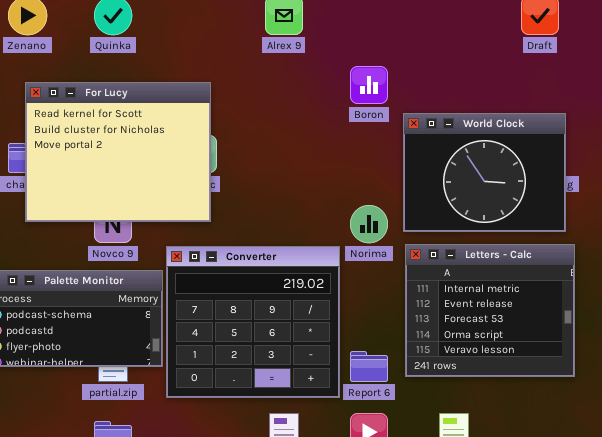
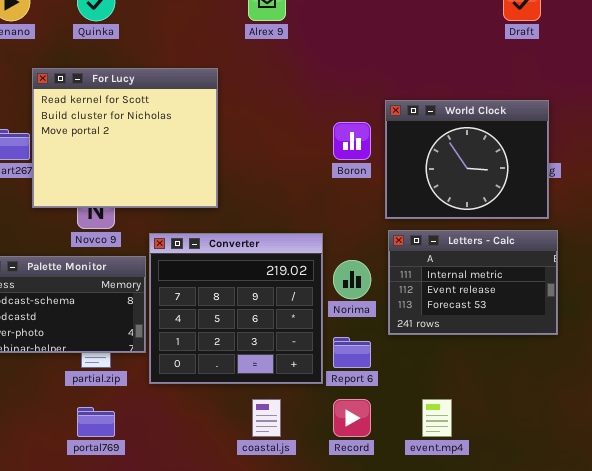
Boron: [350,66,388,104] -> [333,122,371,160], moved
For Lucy: [25,82,211,222] -> [32,68,218,208], moved
Norima: [350,205,388,243] -> [333,260,371,299], moved
Letters - Calc: [405,244,575,377] -> [388,230,558,335], resized

